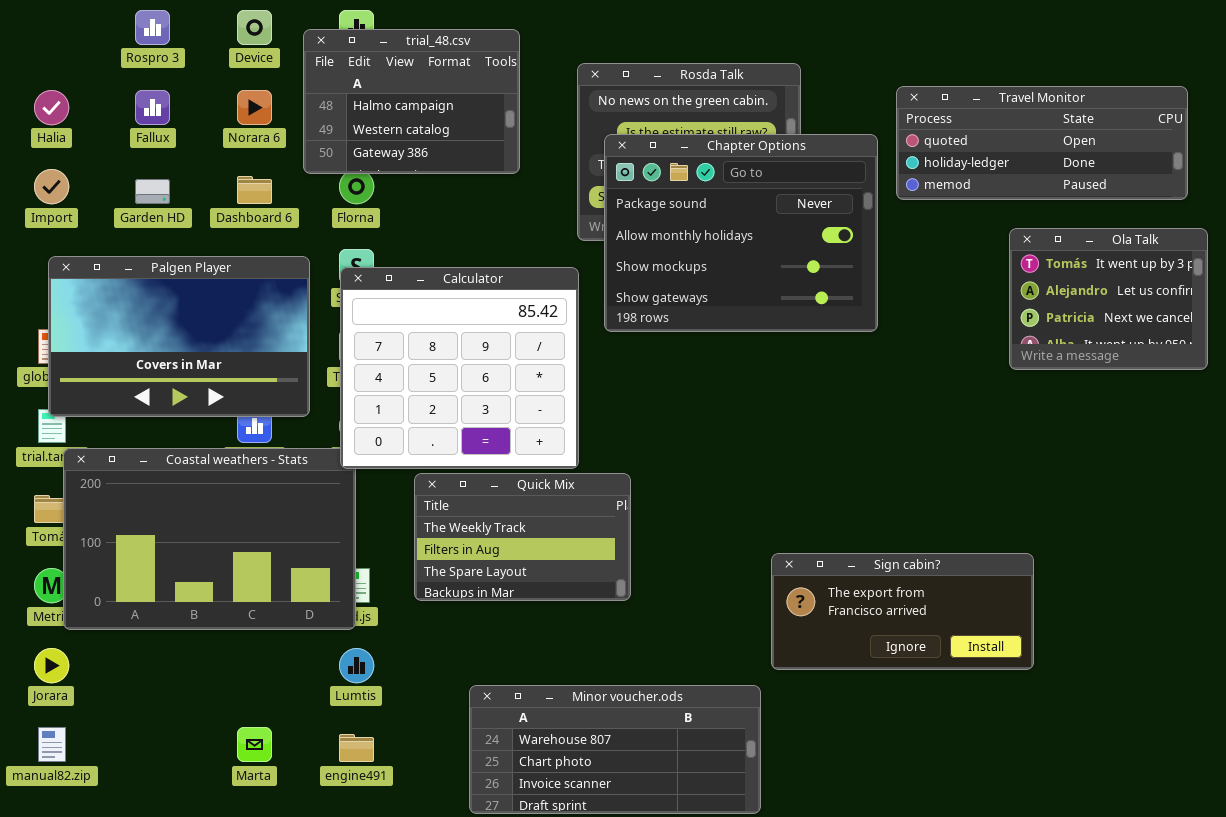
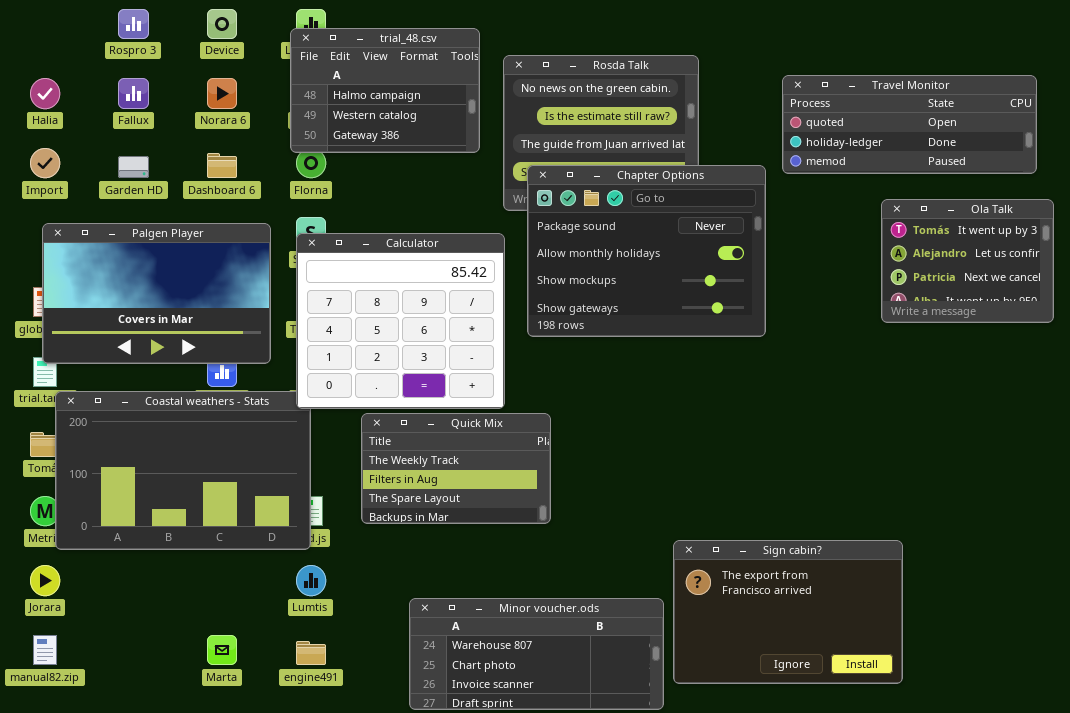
trial_48.csv: [303,29,520,174] -> [290,28,480,153], moved
Chapter Options: [604,134,878,332] -> [527,165,766,337], moved
Sign cabin?: [771,553,1034,670] -> [673,540,903,684], moved, resized

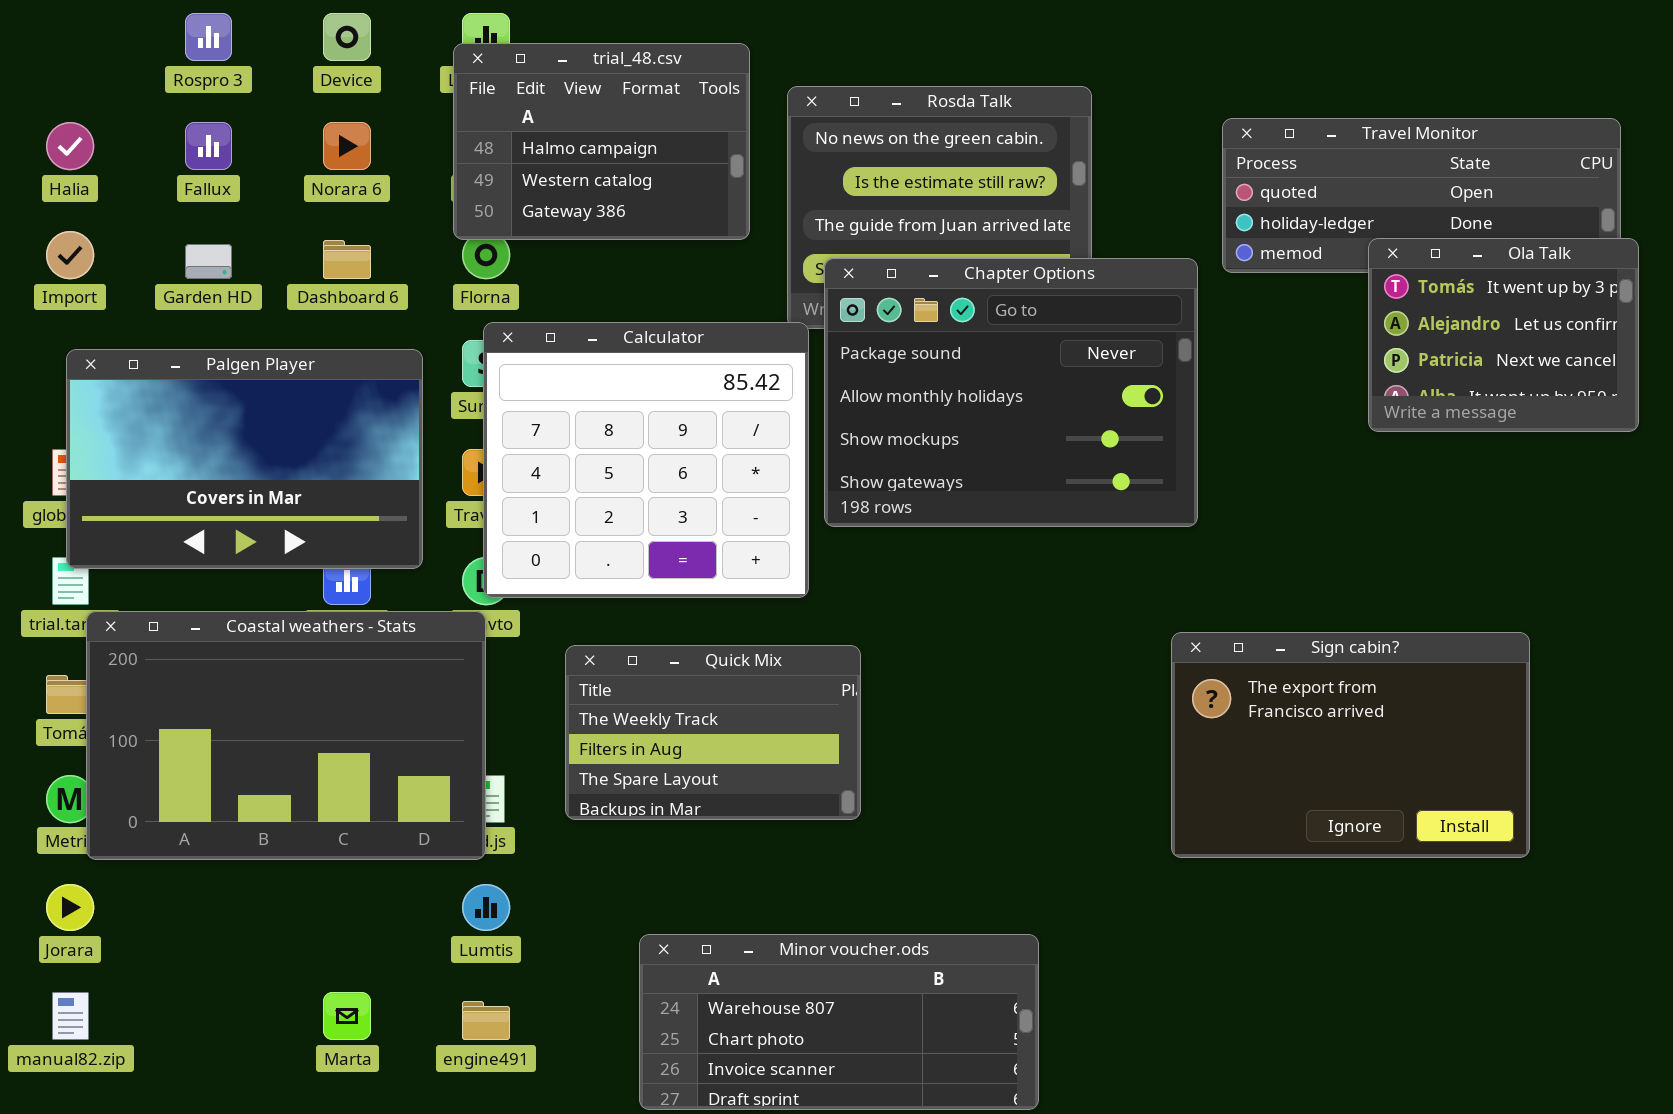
Ola Talk: [881,199,1054,323] -> [1368,238,1639,432], moved
Calculator: [296,233,505,409] -> [483,322,809,598], moved
Sign cabin?: [673,540,903,684] -> [1171,632,1530,858], moved

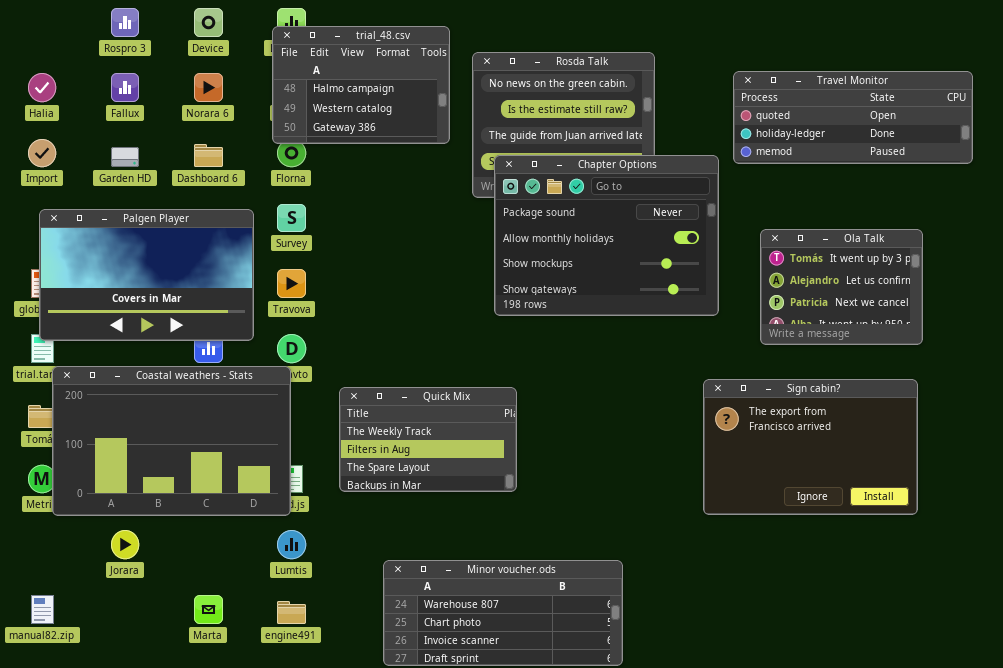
Ola Talk: [1368,238,1639,432] -> [760,229,923,345], moved
Calculator: [483,322,809,598] -> none, closed
Jorara: [46,884,94,931] -> [111,530,139,559], moved

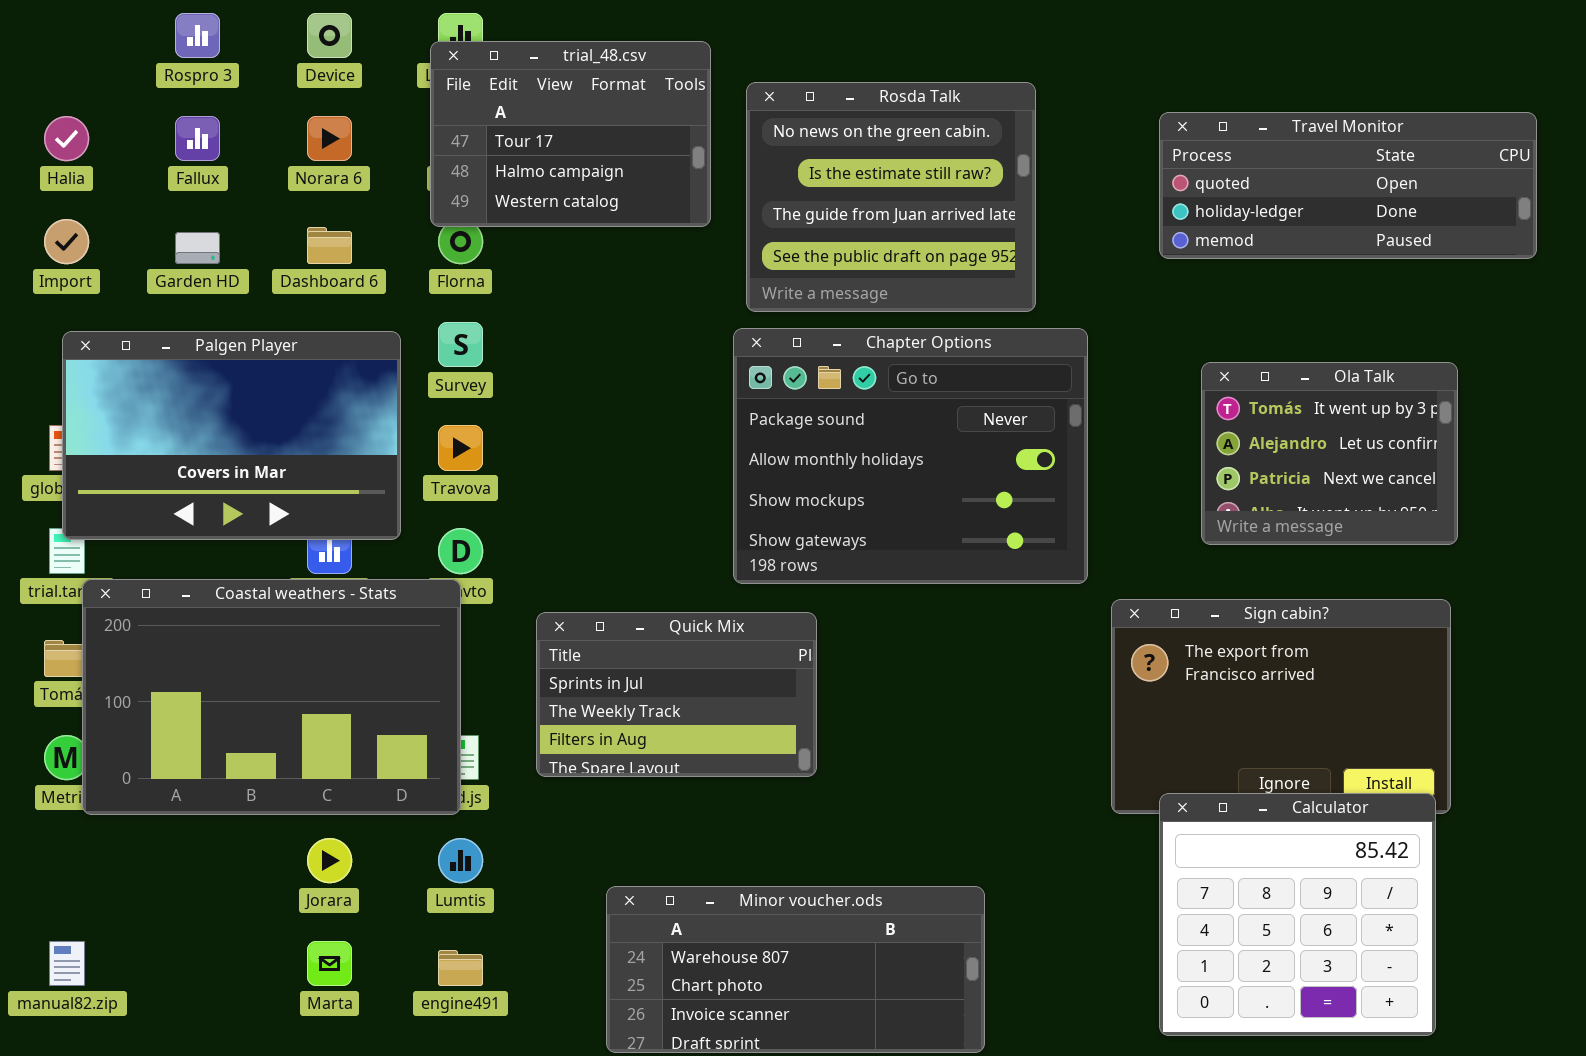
trial_48.csv: [272,26,450,144] -> [430,41,711,227], scrolled up 1 row
Chapter Options: [494,155,719,316] -> [733,328,1088,584], moved
Quick Mix: [339,387,517,492] -> [536,612,817,777], scrolled up 1 row
Calculator: none -> [1159,793,1436,1036], opened
Jorara: [111,530,139,559] -> [307,838,352,883], moved

